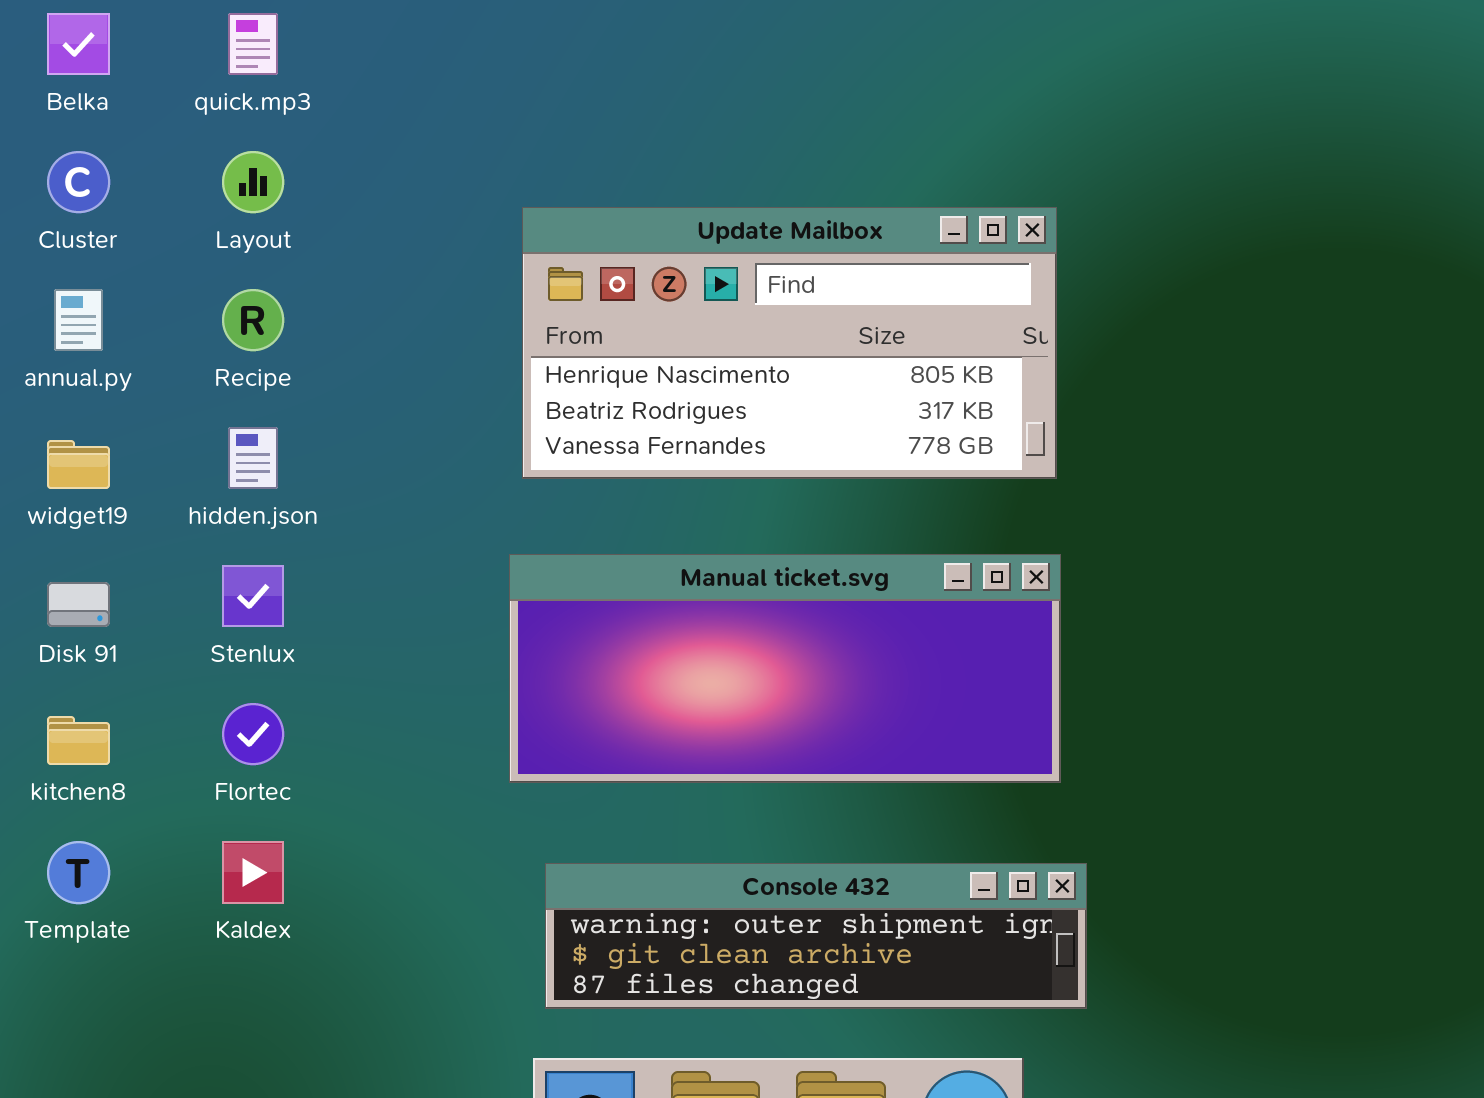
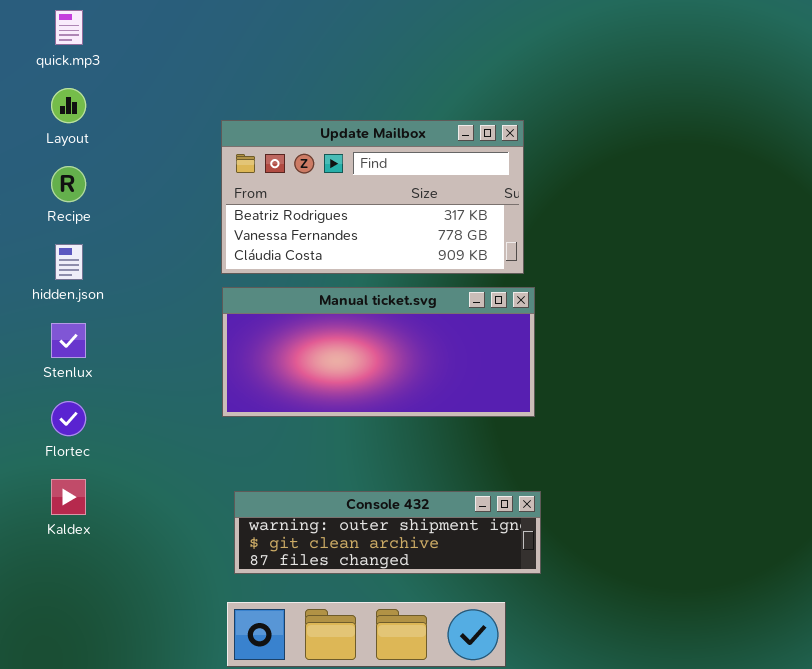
Update Mailbox: [522,207,1057,479] -> [221,120,524,274], scrolled down 1 row
Manual ticket.svg: [509,554,1061,783] -> [222,287,535,417], moved

